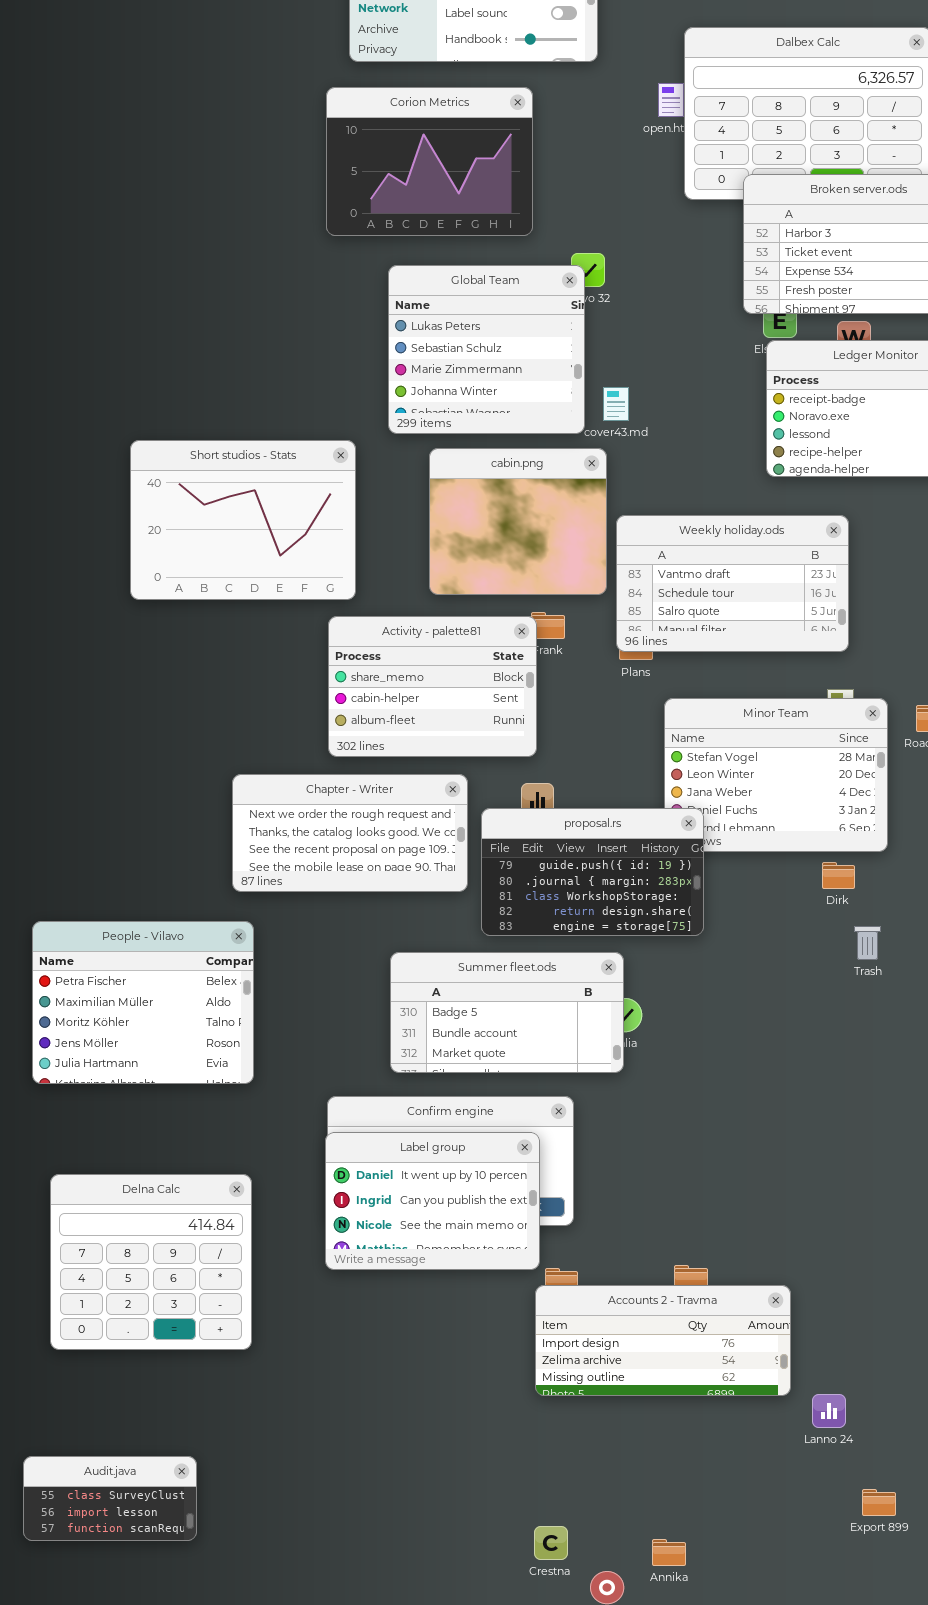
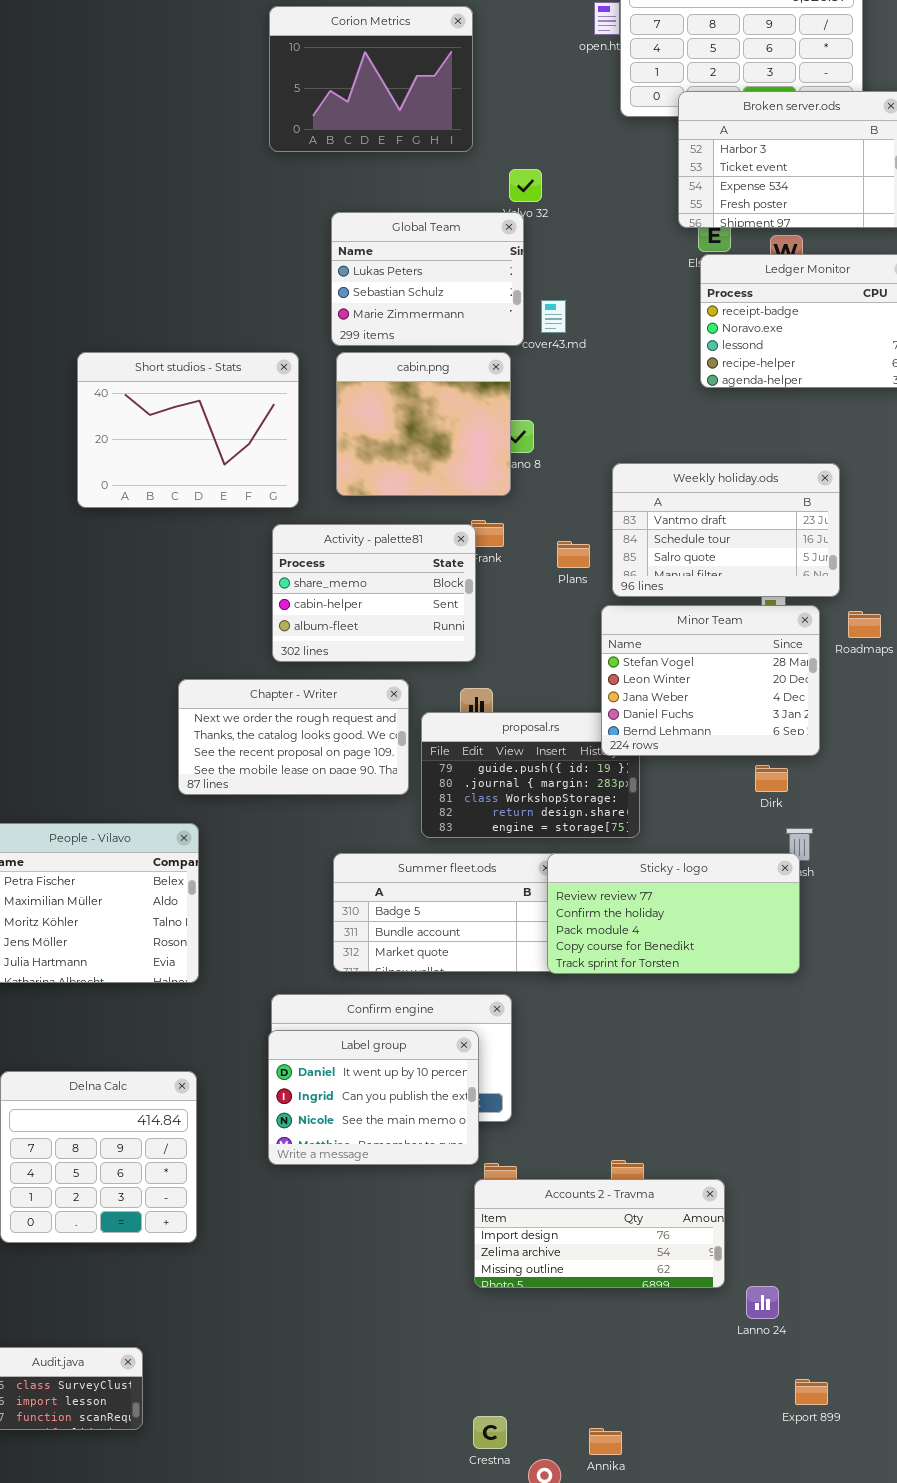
Global Team: [388,265,585,434] -> [331,212,524,346], resized
cabin.png: [429,448,607,595] -> [336,352,511,496], moved
Weekly holiday.ods: [616,515,849,652] -> [612,463,840,597], moved
Minor Team: [664,698,888,852] -> [601,605,820,756], raised
Sticky - logo: none -> [547,853,800,974], opened

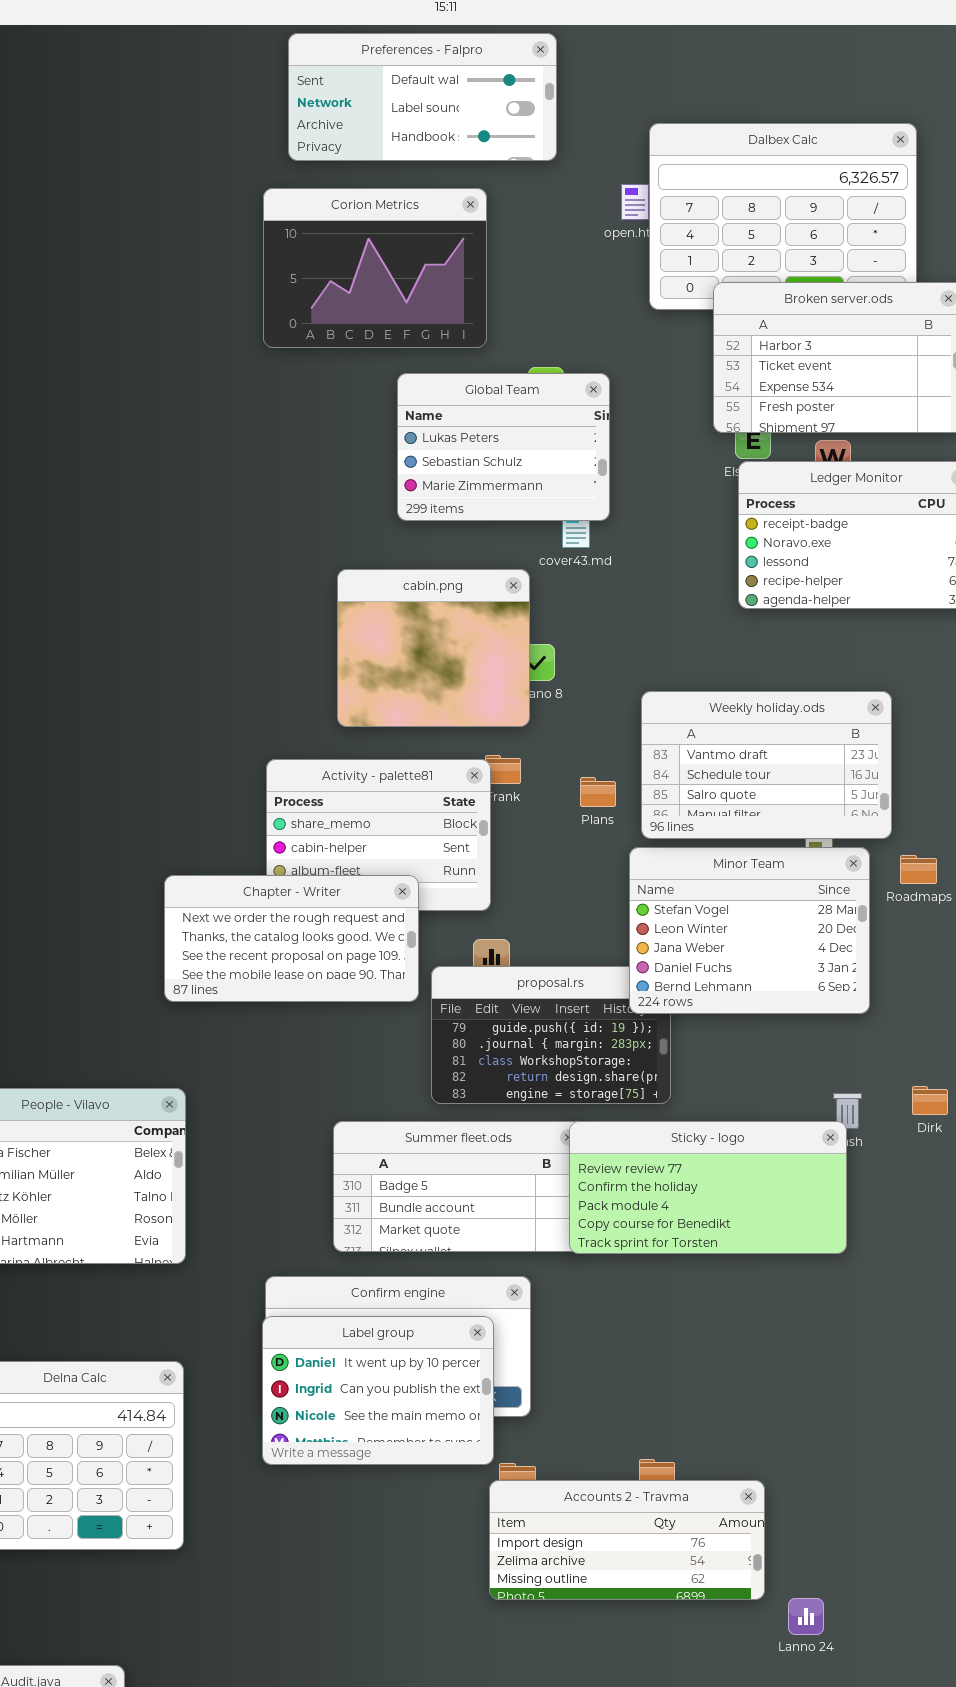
Global Team: [331,212,524,346] -> [397,373,610,521], moved
Short studios - Stats: [77,352,299,508] -> none, closed
Chapter - Writer: [178,679,409,795] -> [164,875,419,1002], moved
Dirk: [755,765,788,792] -> [912,1086,948,1115], moved

